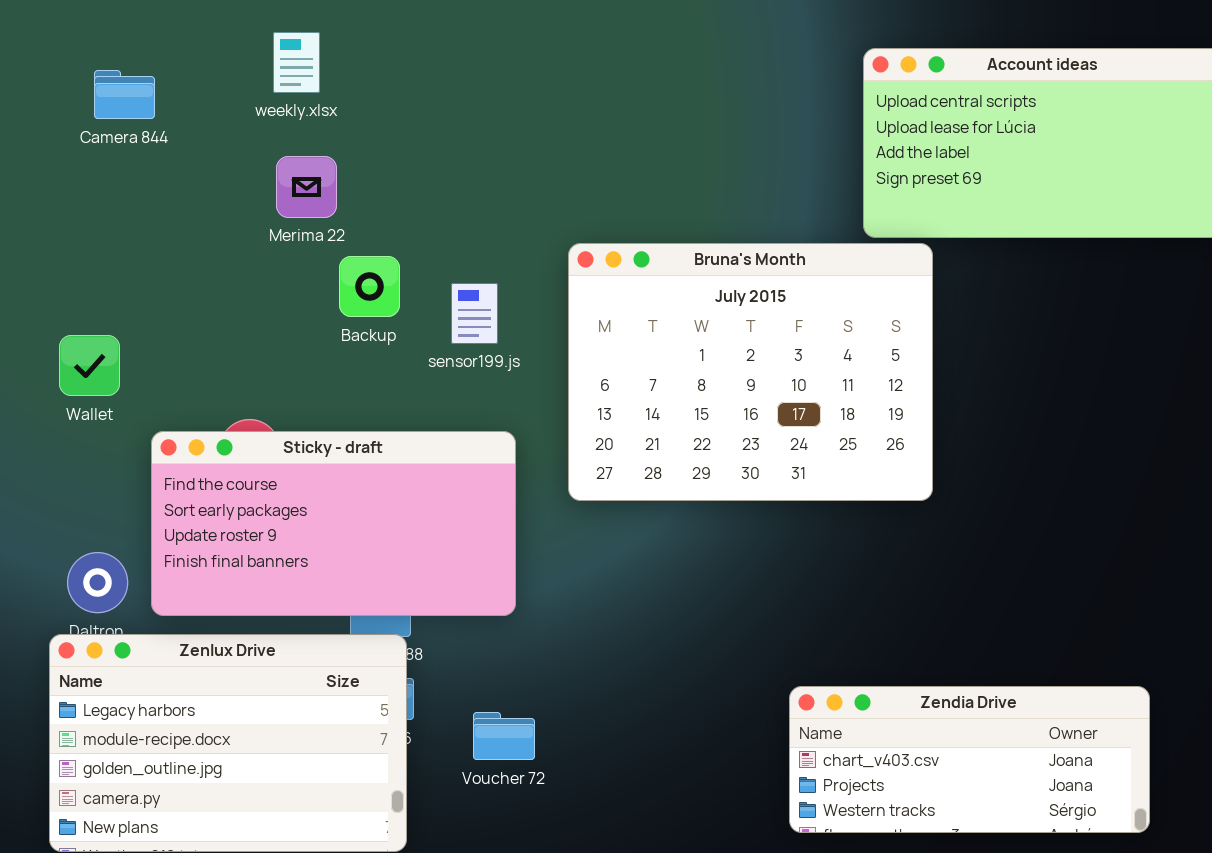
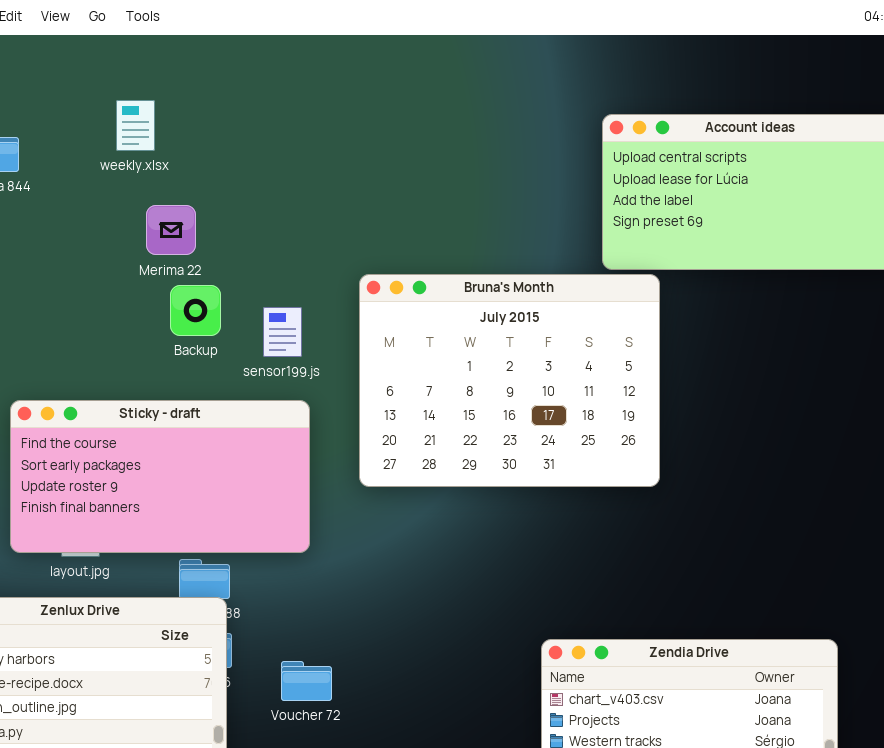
Merima 22: [276,156,337,218] -> [146,205,196,255], moved
Sticky - draft: [151,431,516,616] -> [10,400,310,553], moved

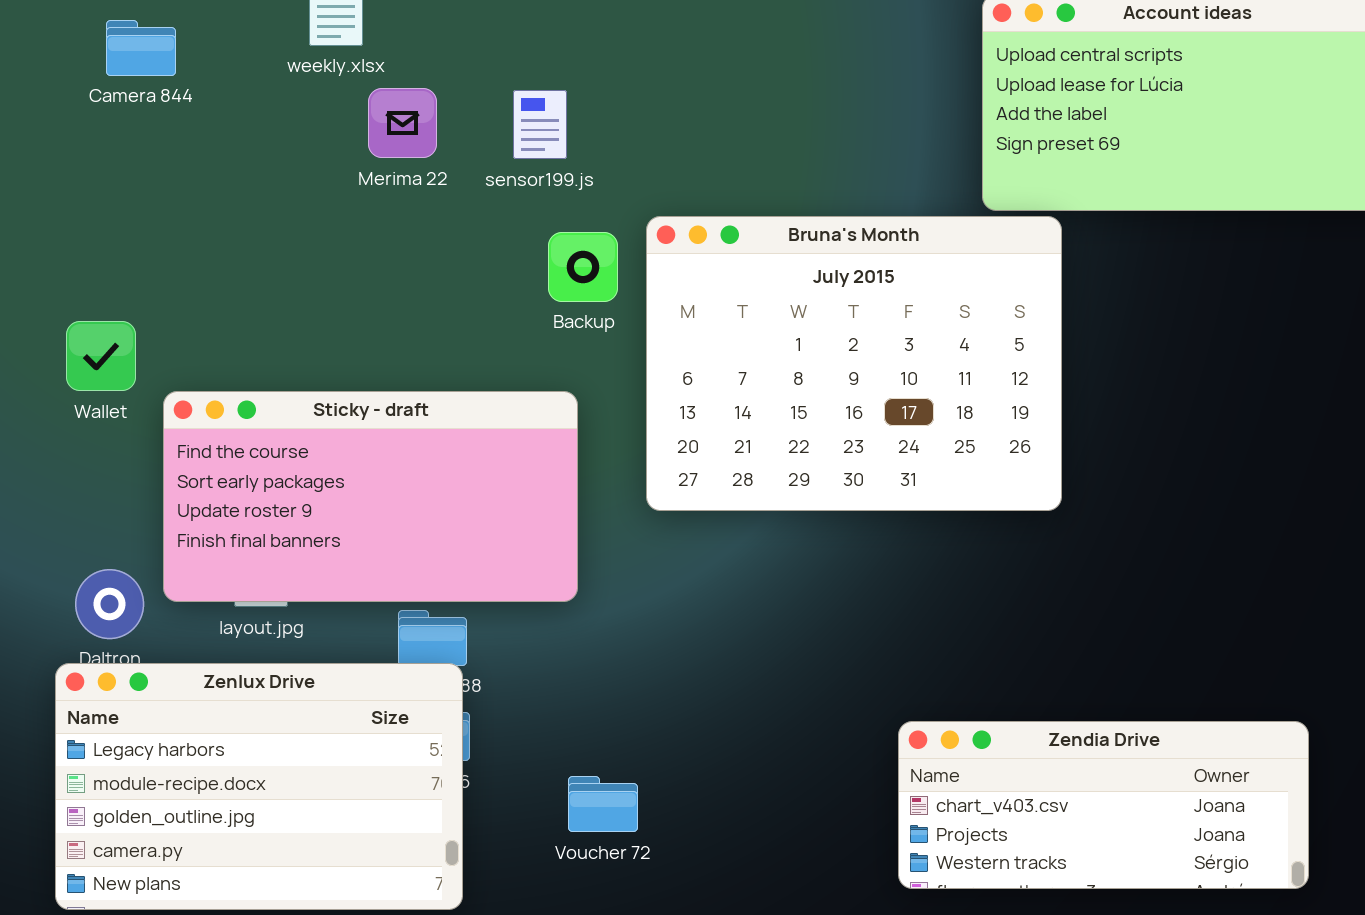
Merima 22: [146,205,196,255] -> [368,88,437,158], moved
Backup: [170,285,221,336] -> [548,232,618,302], moved
sensor199.js: [263,307,302,357] -> [513,90,567,159], moved
Voucher 72: [281,661,332,701] -> [568,776,638,832], moved

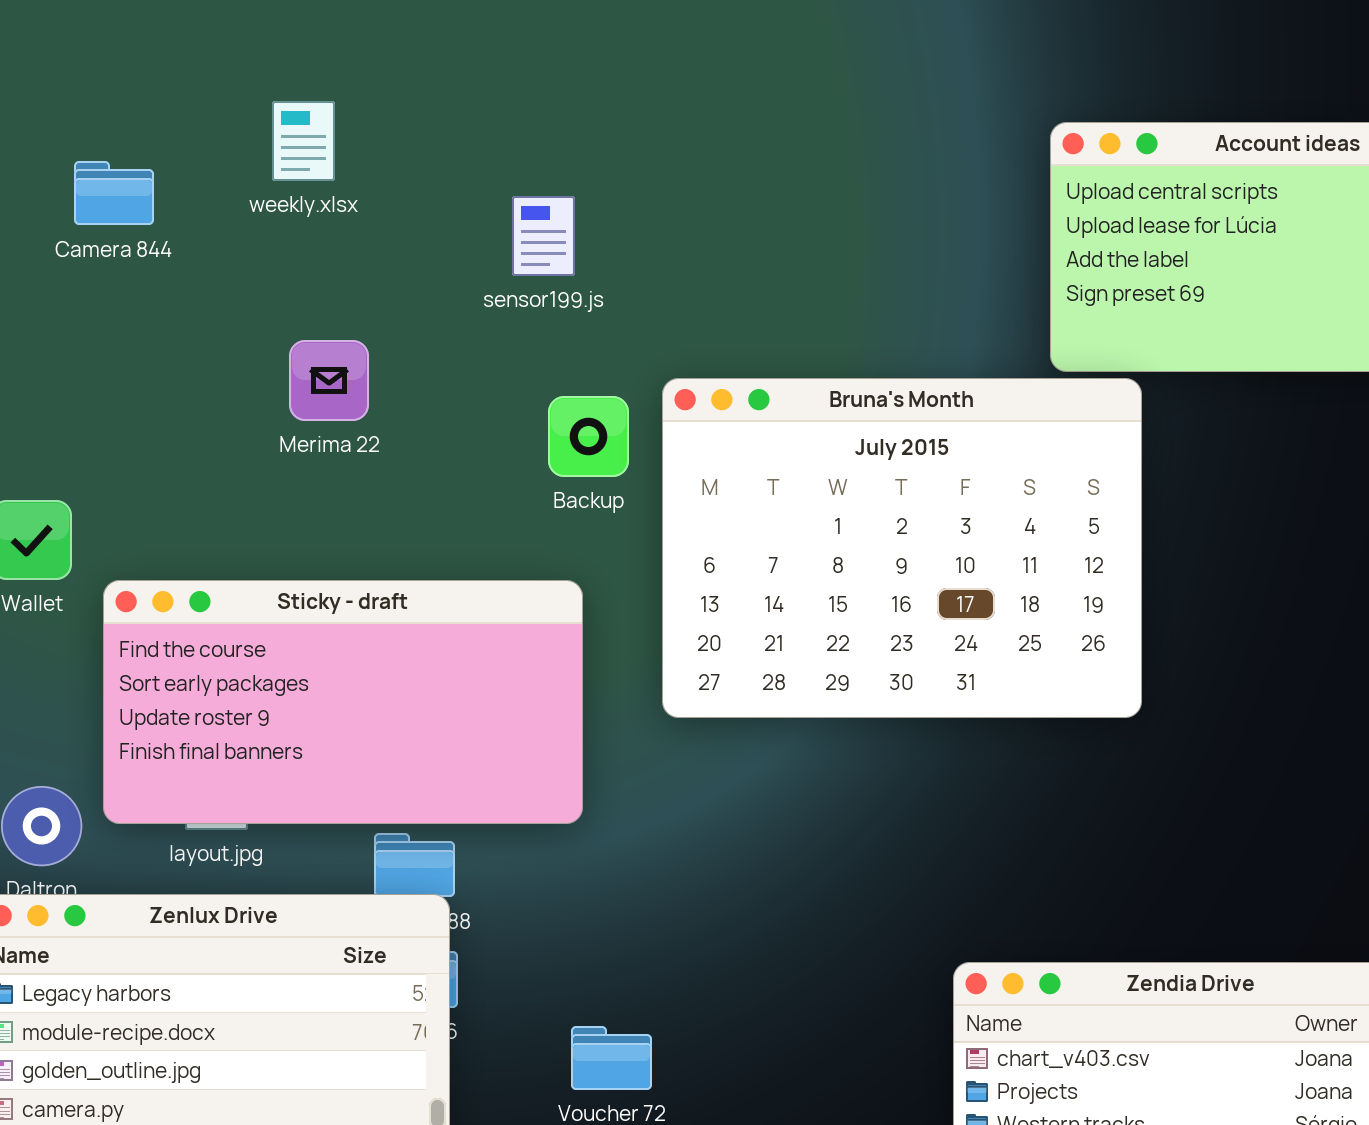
Camera 844: [106,20,176,76] -> [74,161,154,225], moved
Merima 22: [368,88,437,158] -> [289,340,369,421], moved
sensor199.js: [513,90,567,159] -> [512,196,575,276], moved

